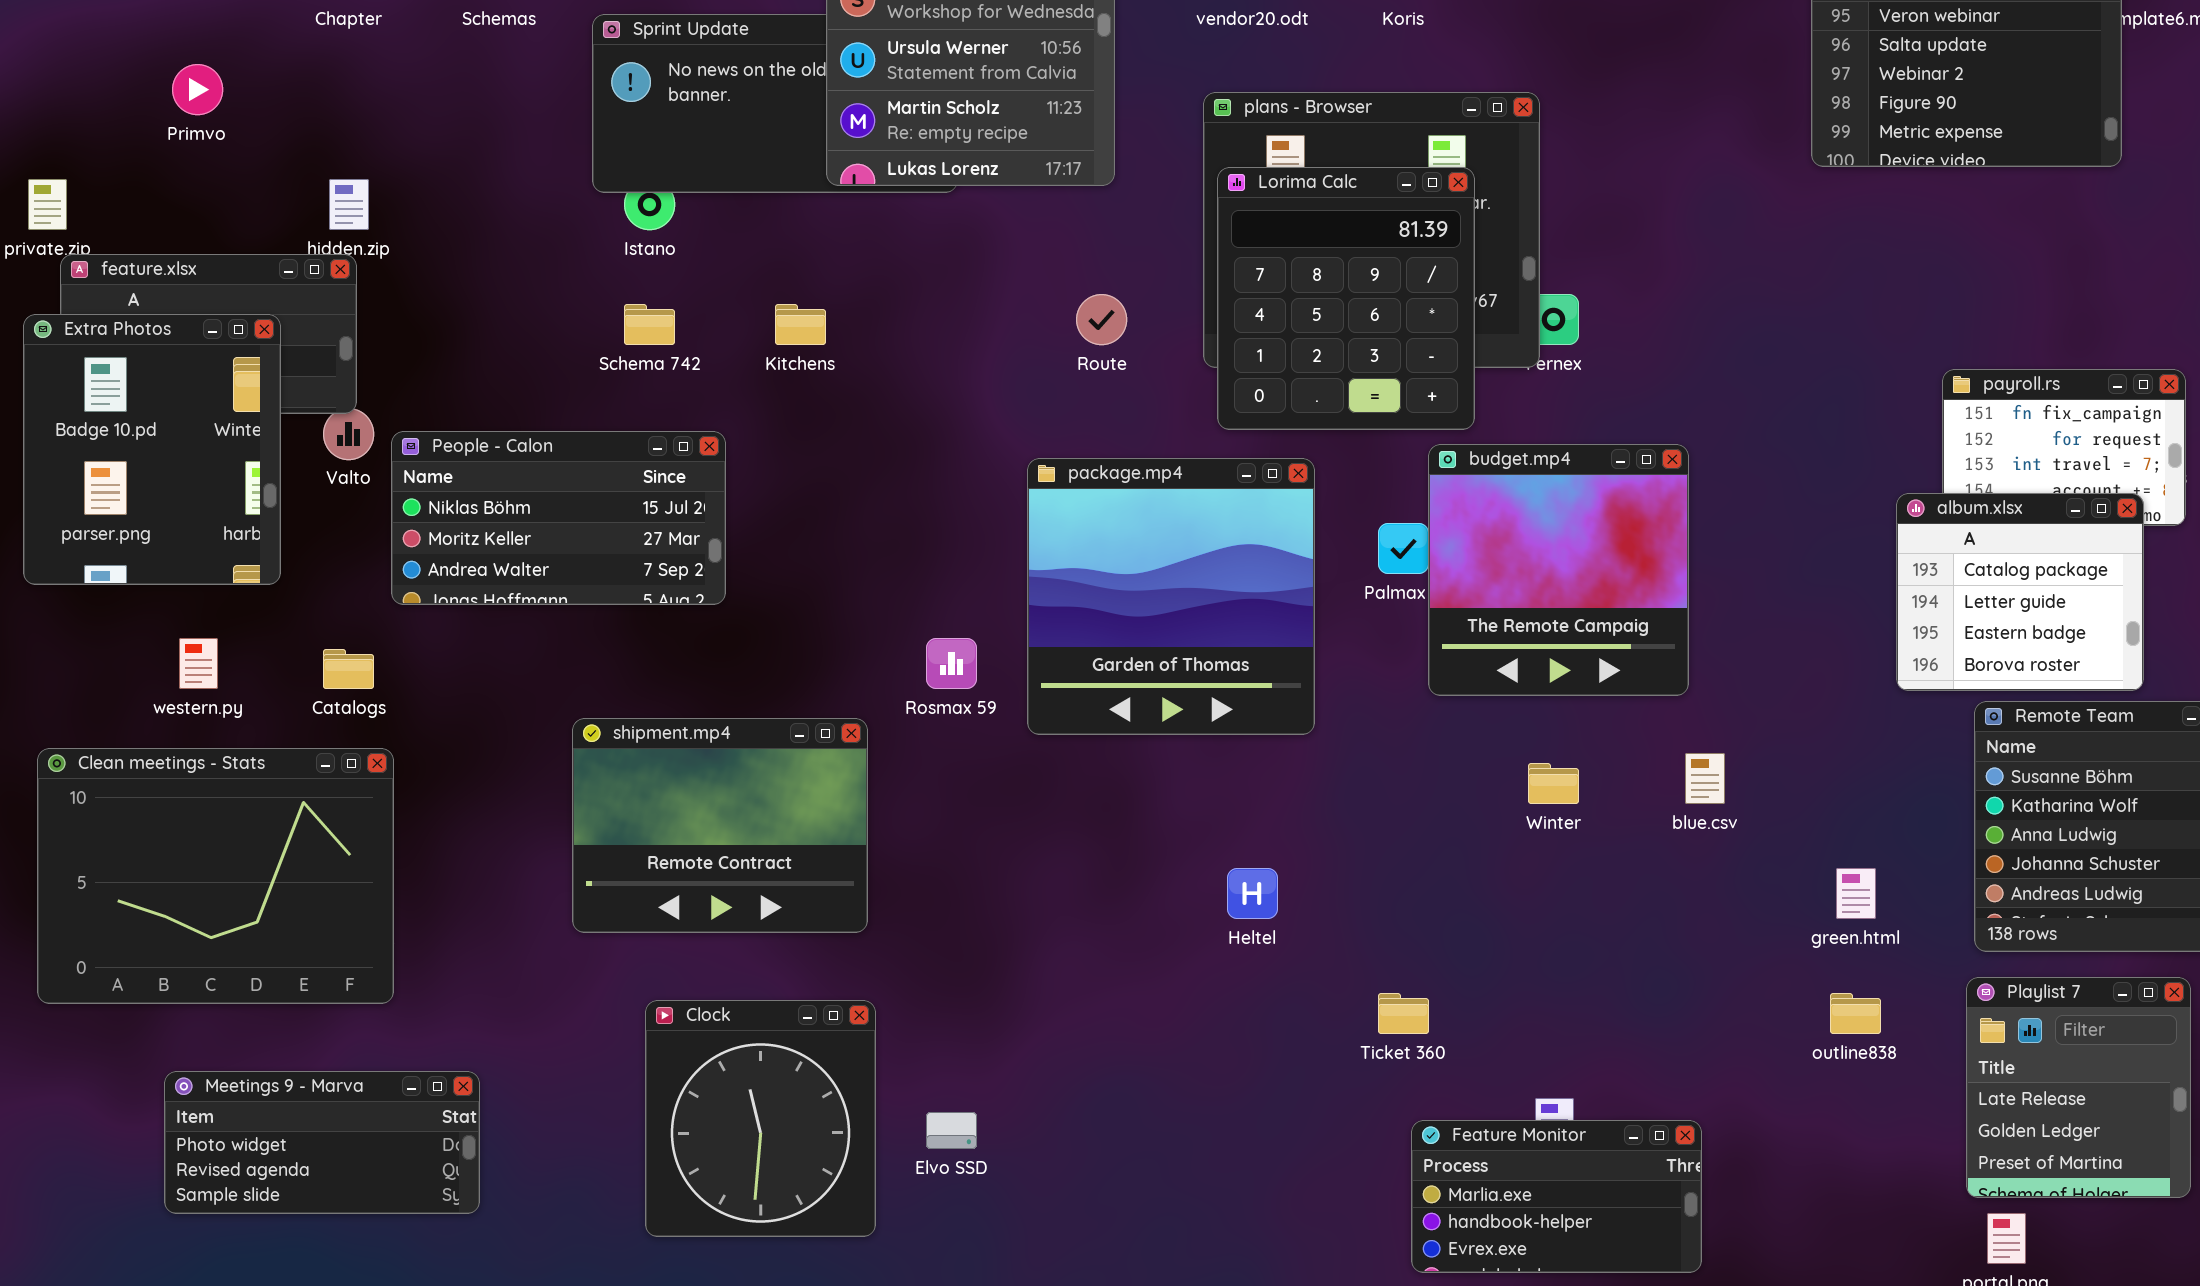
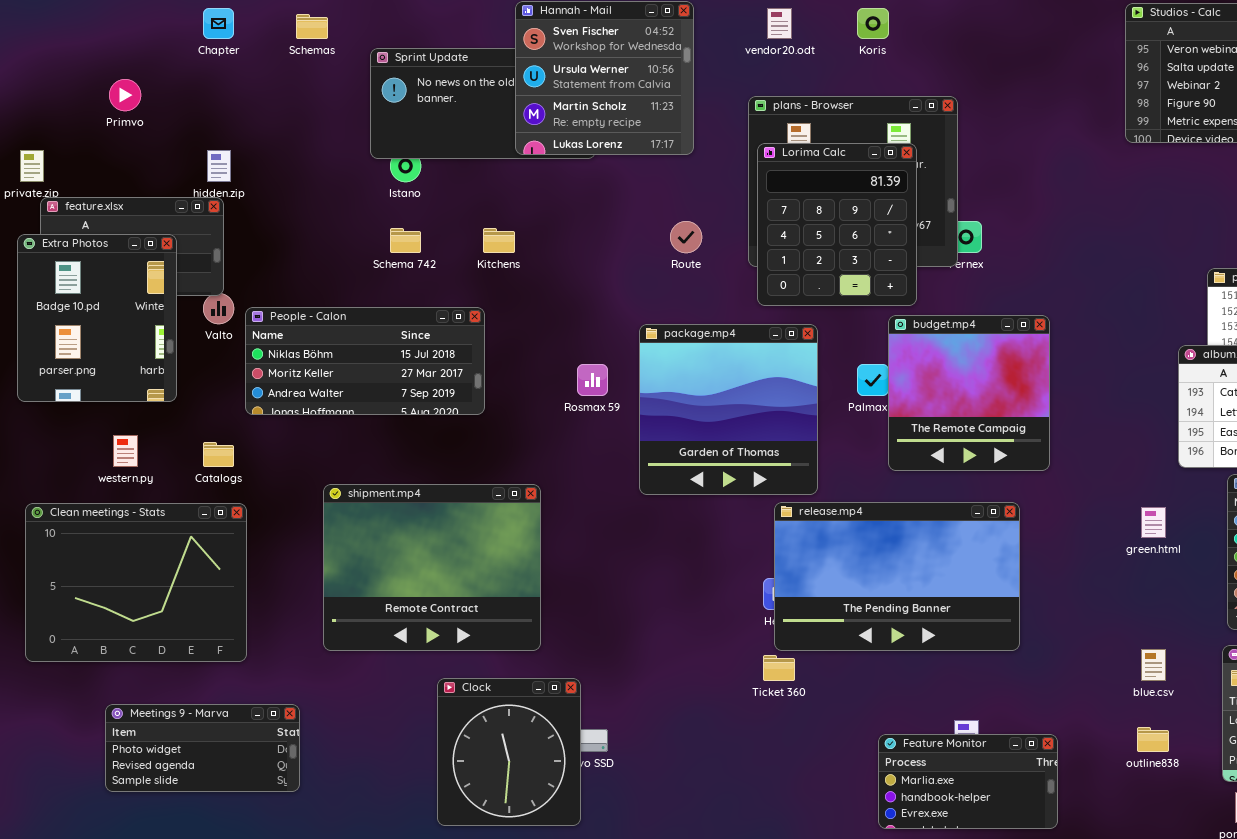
People - Calon: [391,431,726,605] -> [245,307,485,415], resized
Rosmax 59: [926,638,977,689] -> [577,364,608,396], moved
shipment.mp4: [572,718,868,933] -> [323,484,541,651], resized
release.mp4: none -> [774,502,1020,651], opened
blue.csv: [1685,753,1725,804] -> [1141,649,1166,681], moved
green.html: [1836,868,1876,919] -> [1141,507,1166,538], moved
Ticket 360: [1378,993,1429,1034] -> [763,655,795,681], moved
outline838: [1830,993,1881,1034] -> [1137,727,1169,752], moved
Clock: [645,1000,876,1237] -> [437,678,581,826], moved

